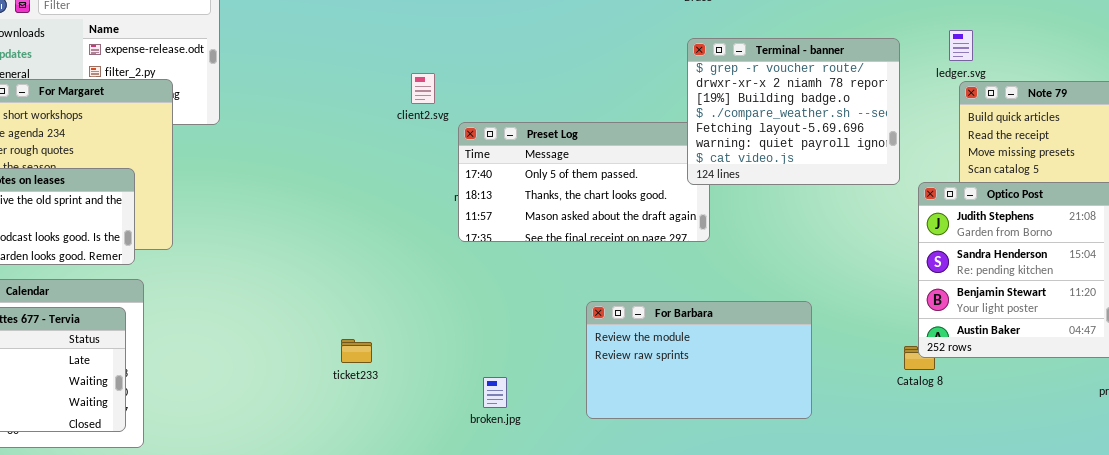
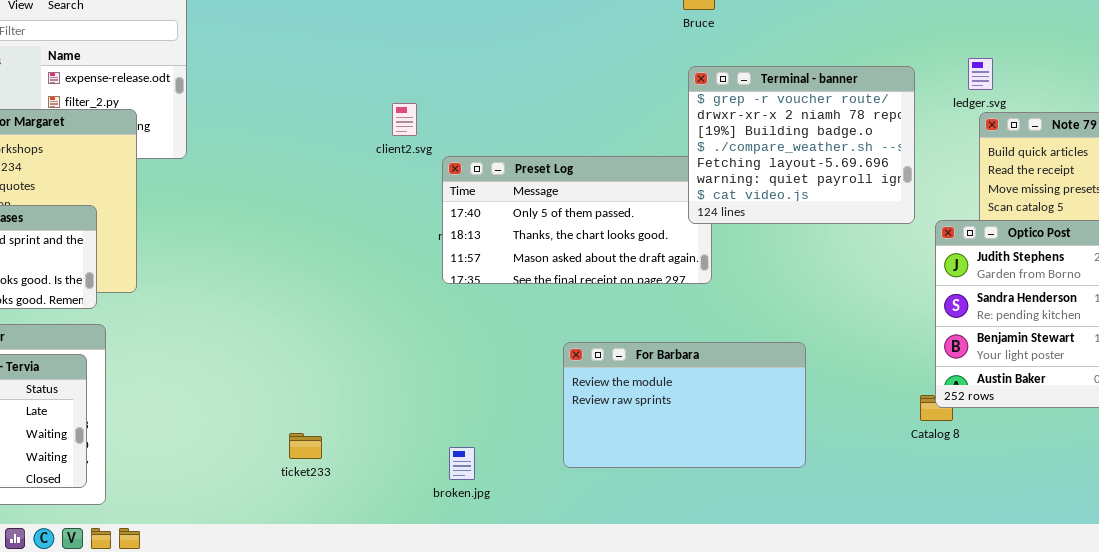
For Barbara: [586,301,812,419] -> [563,342,806,468], moved
ticket233: [341,339,372,363] -> [289,433,322,459], moved
broken.jpg: [483,377,507,408] -> [449,447,475,480], moved

